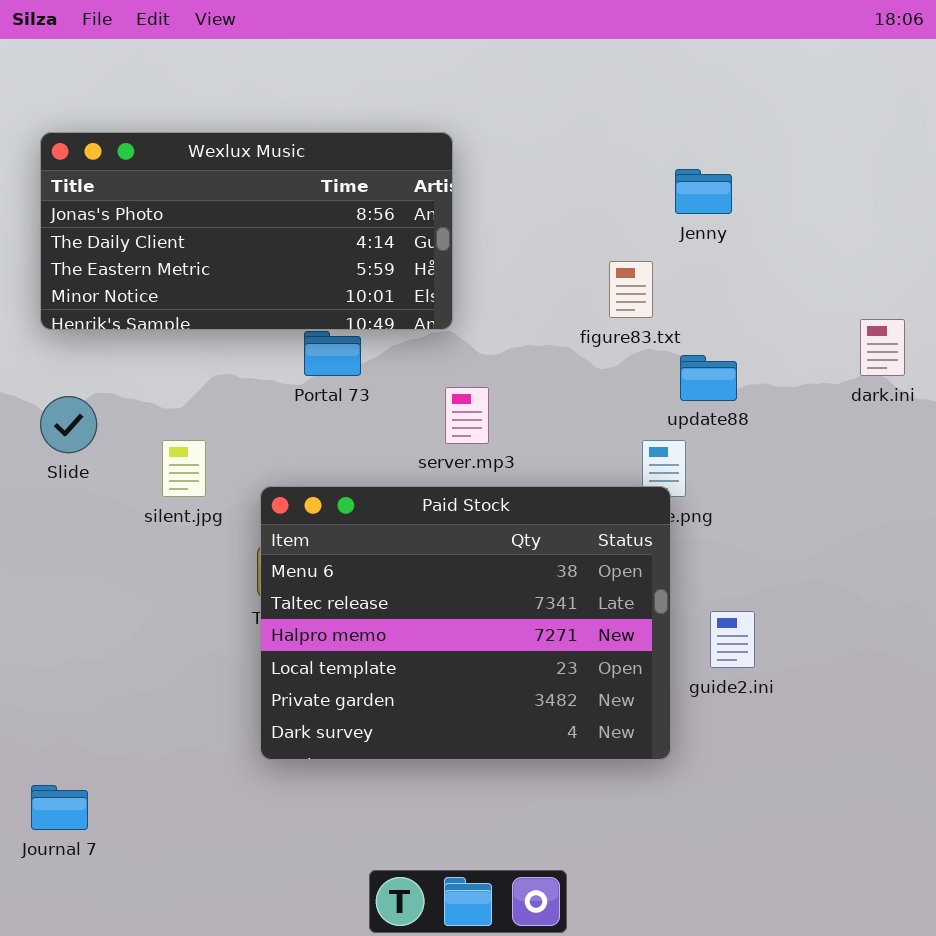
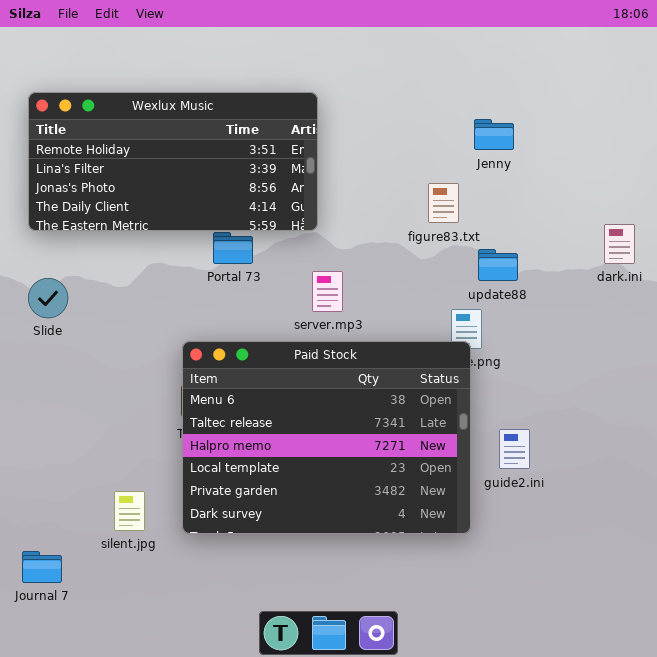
Wexlux Music: [40,132,453,330] -> [28,92,318,231], scrolled up 2 rows
silent.jpg: [162,440,206,497] -> [114,491,145,531], moved

